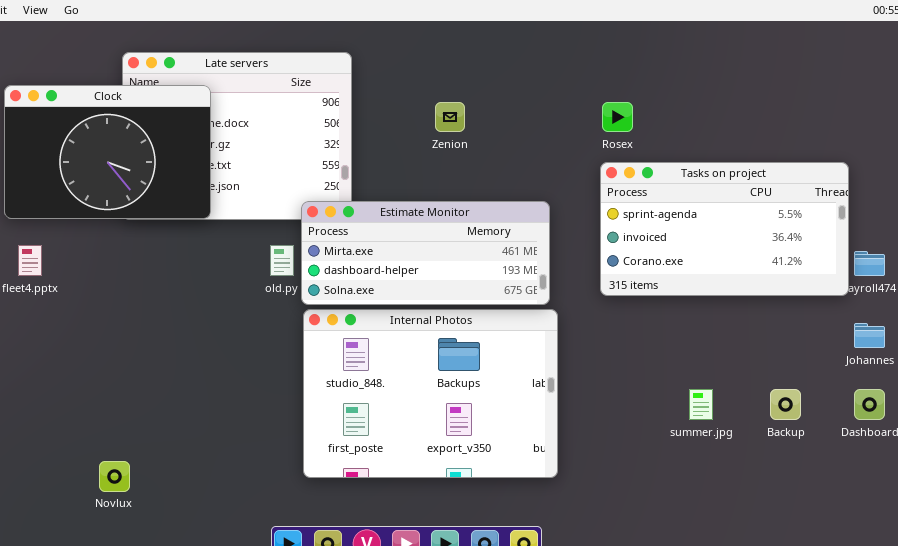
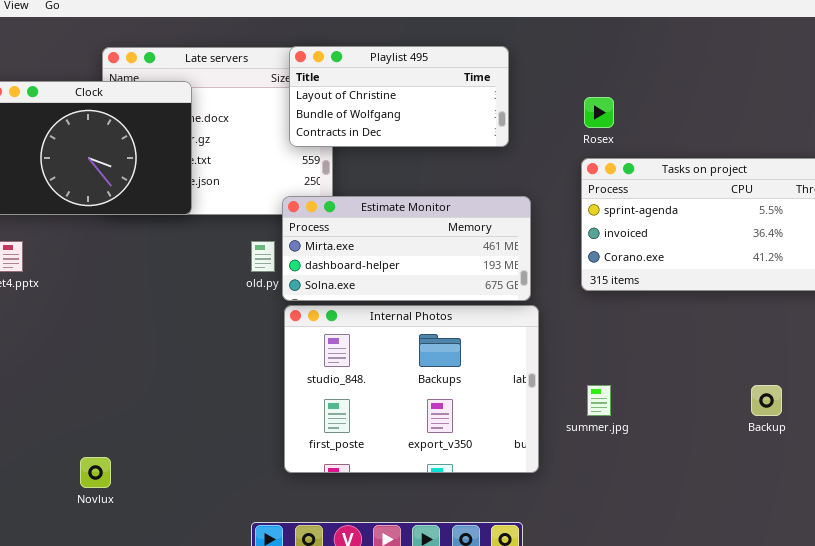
Playlist 495: none -> [289,46,509,147], opened
summer.jpg: [689,389,713,420] -> [587,385,611,416], moved

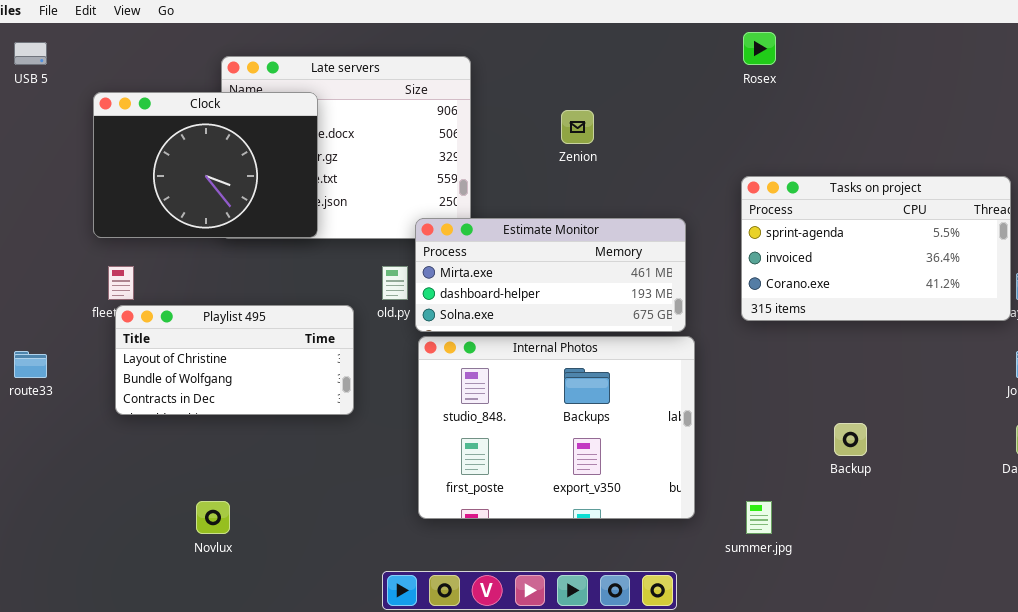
Playlist 495: [289,46,509,147] -> [115,305,354,415], moved
Rosex: [584,97,614,128] -> [743,32,776,65], moved
summer.jpg: [587,385,611,416] -> [746,501,772,534], moved
Backup: [751,385,782,416] -> [834,423,867,456], moved

